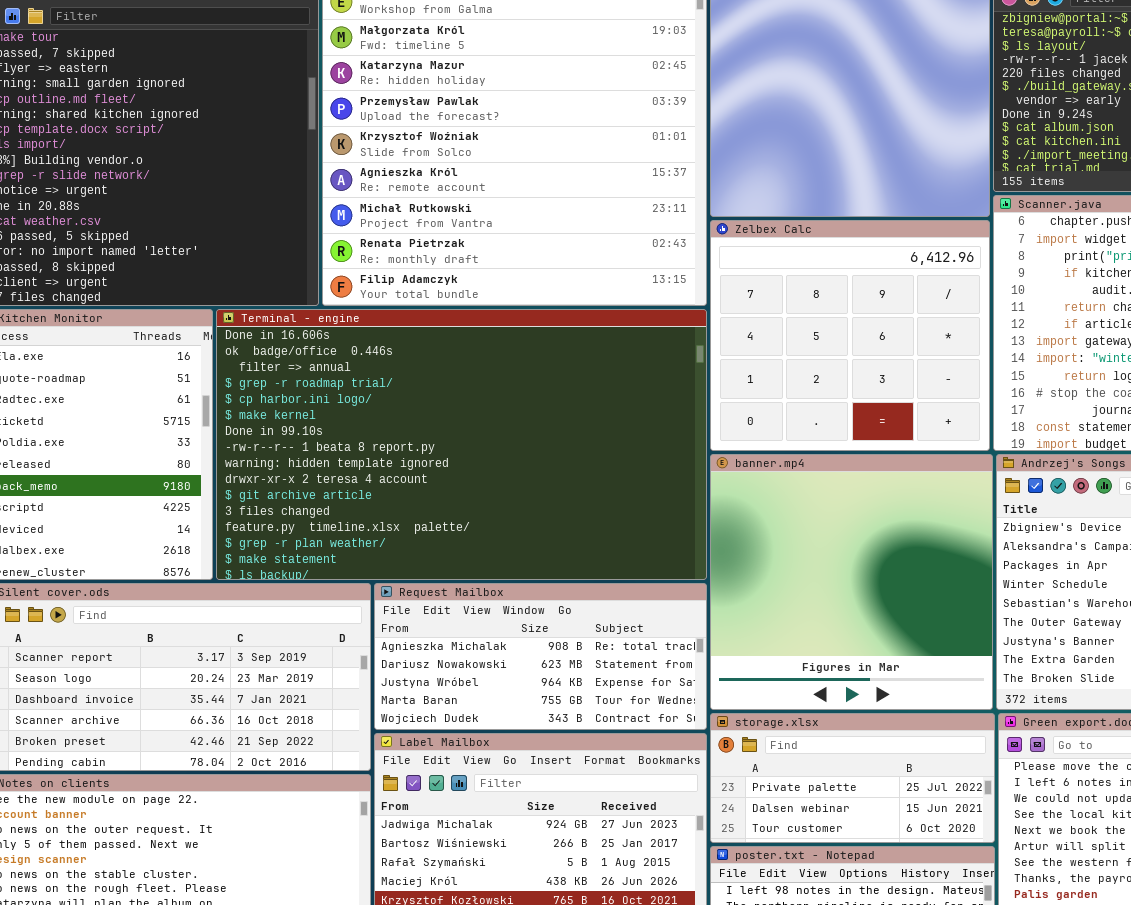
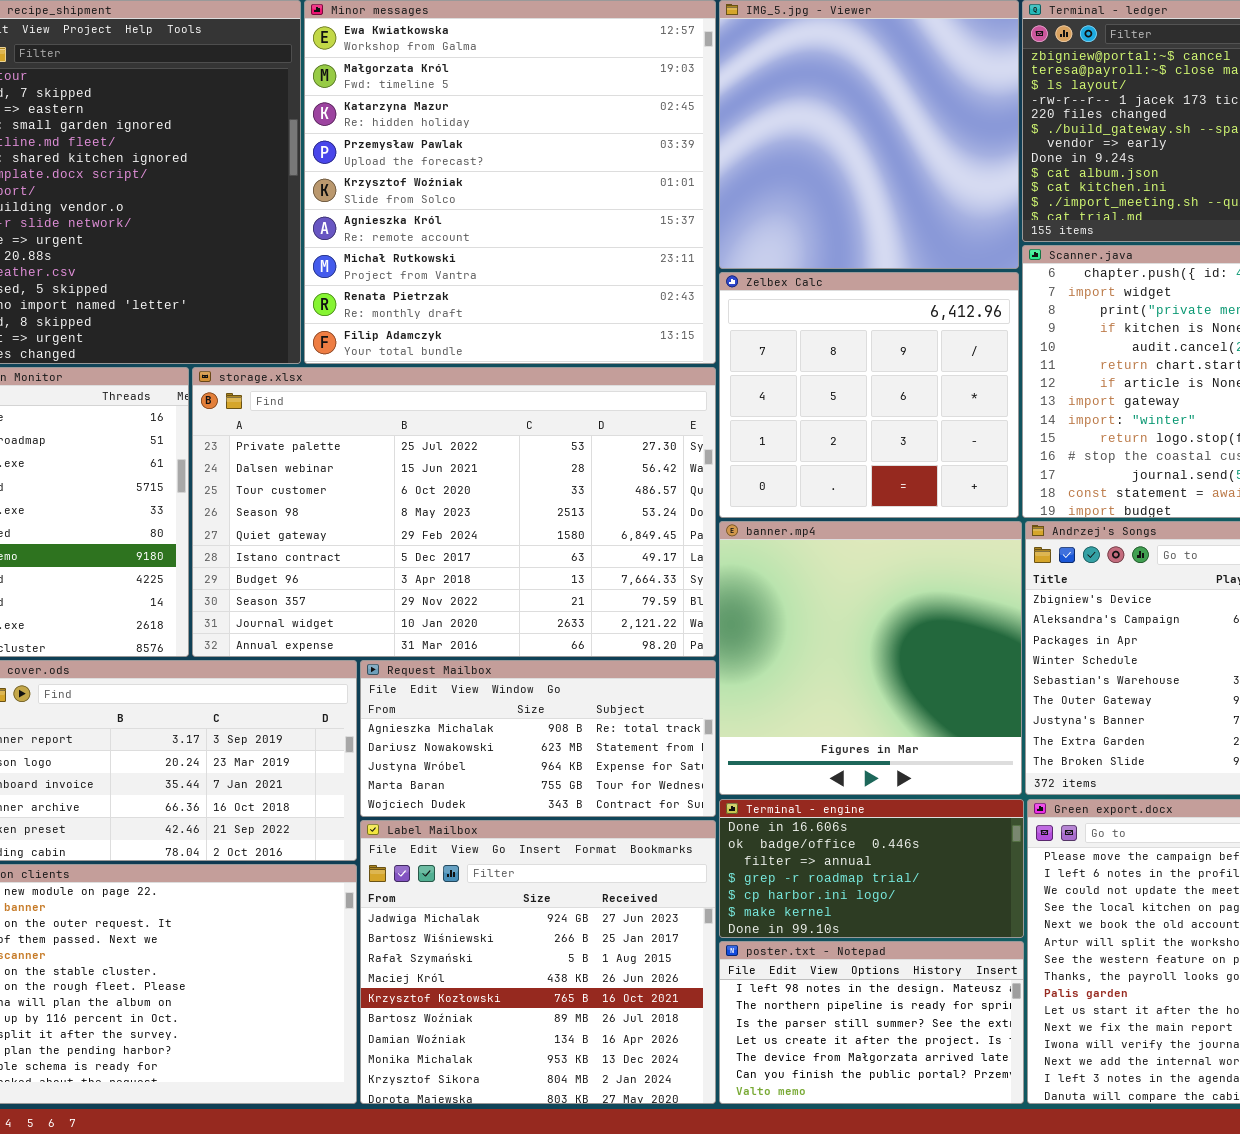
Terminal - engine: [216,309,707,580] -> [719,799,1024,938], moved, resized
storage.xlsx: [710,713,995,843] -> [192,367,716,657], moved, resized

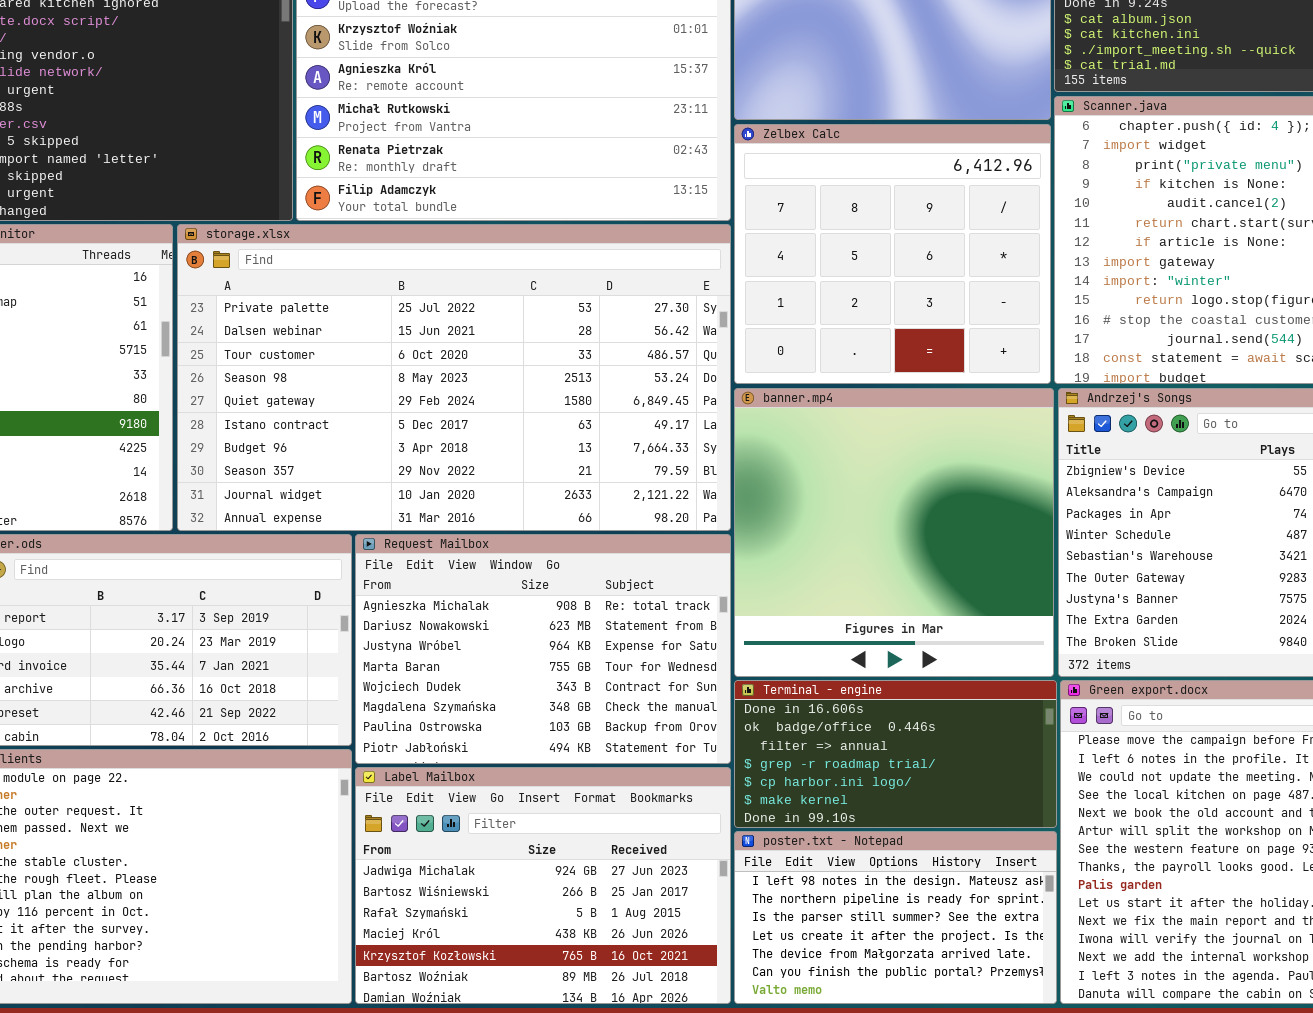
Request Mailbox: [360,660,716,817] -> [355,534,731,764], resized
Label Mailbox: [360,820,716,1104] -> [355,767,731,1004], resized

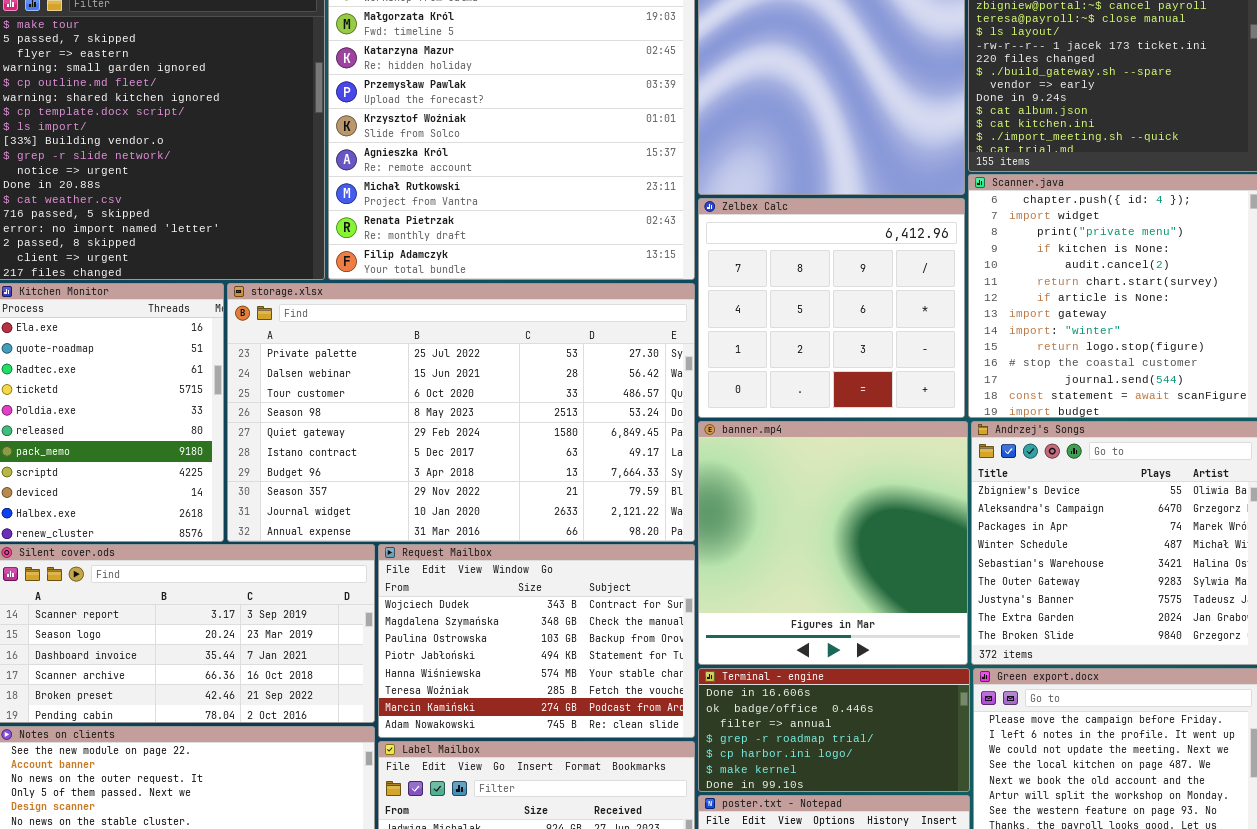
Request Mailbox: [355,534,731,764] -> [378,544,695,738], scrolled down 4 rows

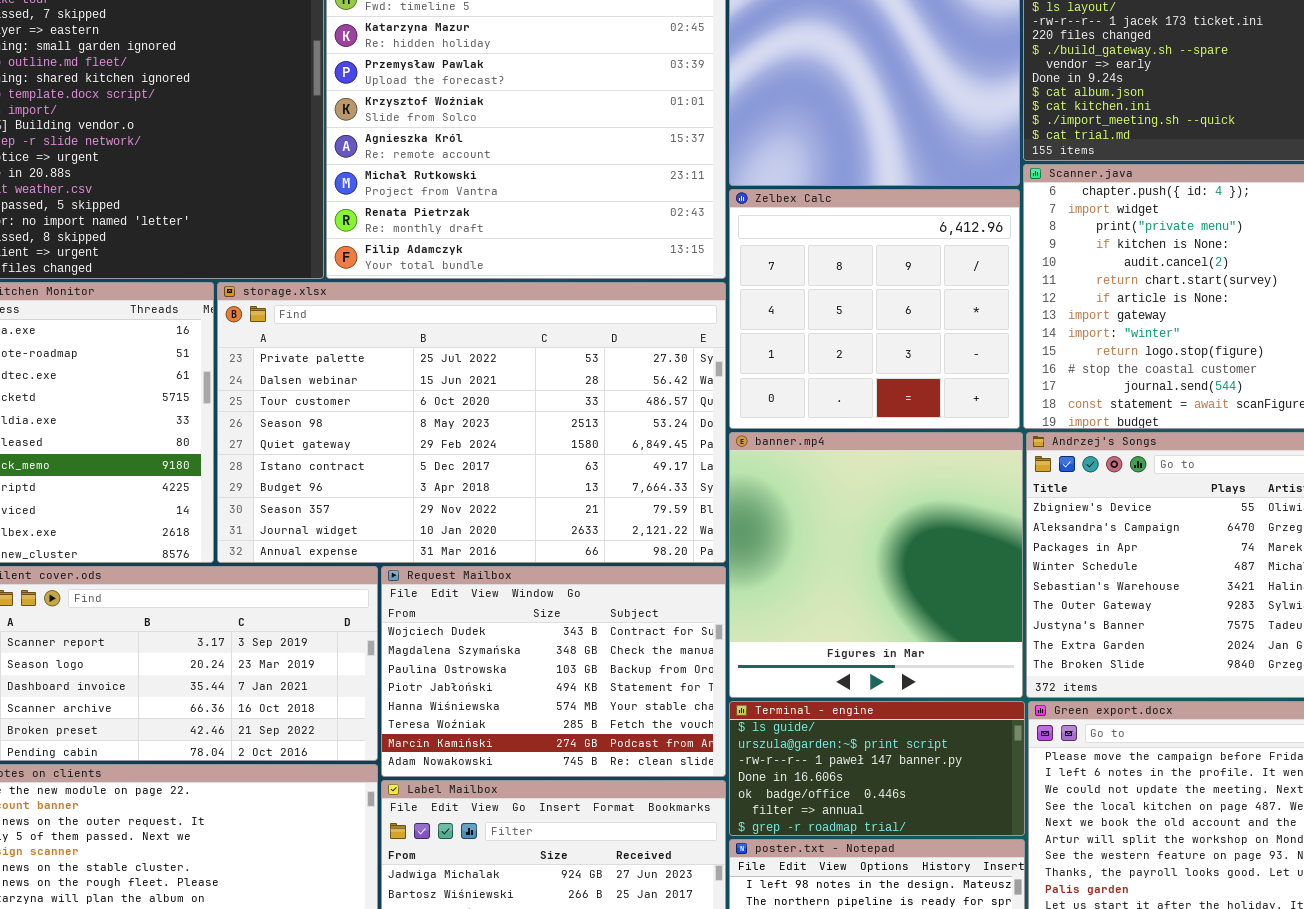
Terminal - engine: [698,668,970,792] -> [729,701,1025,836], scrolled up 3 rows

